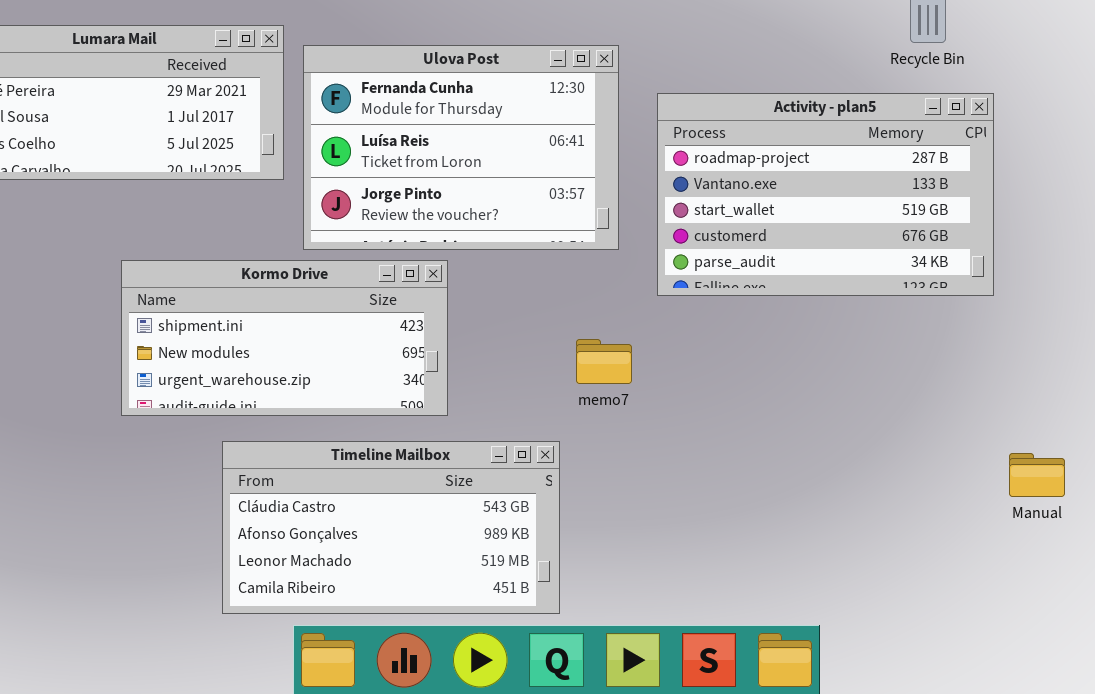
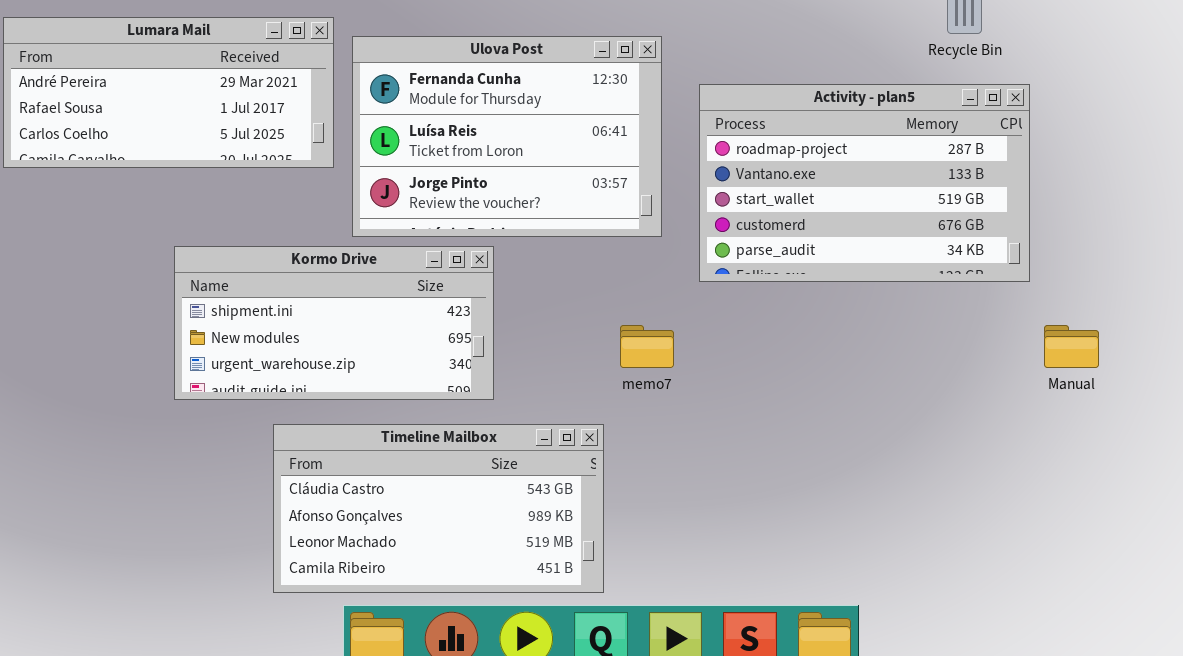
Manual: [1009,453,1065,497] -> [1044,325,1099,368], moved

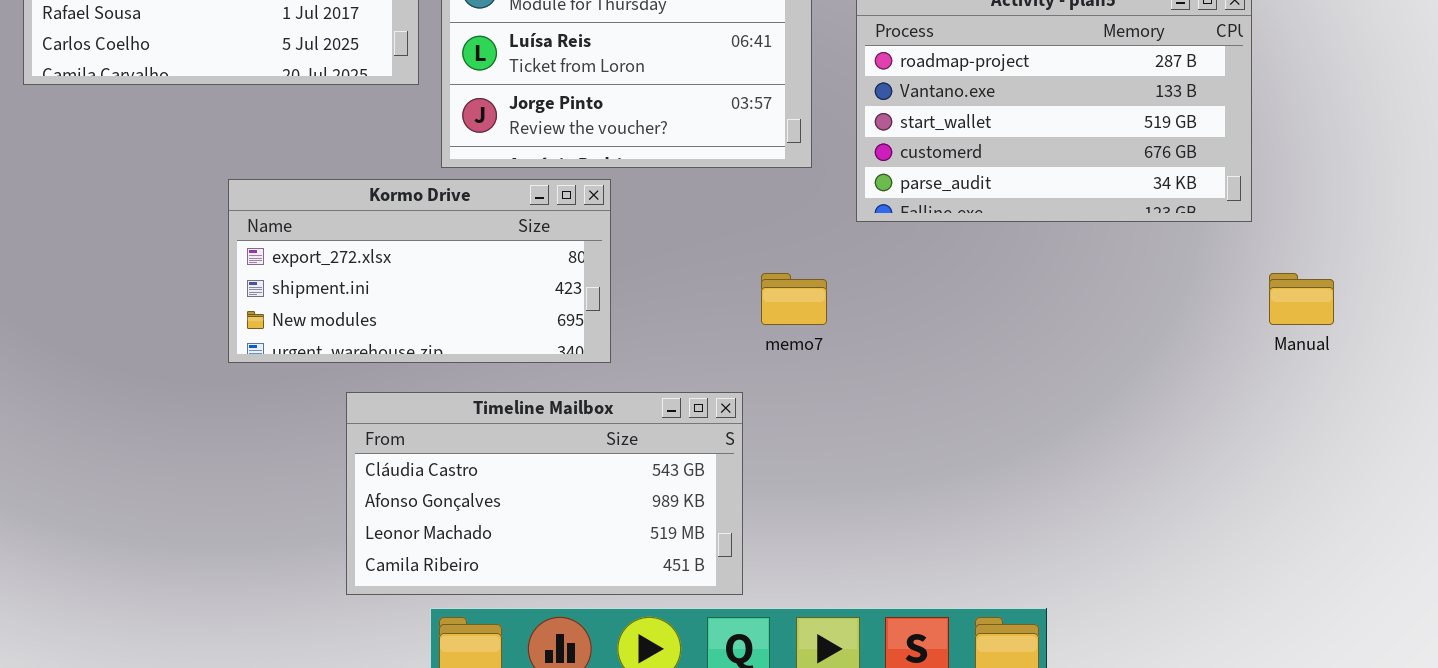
Kormo Drive: [174,246,494,400] -> [228,179,611,363], scrolled up 1 row

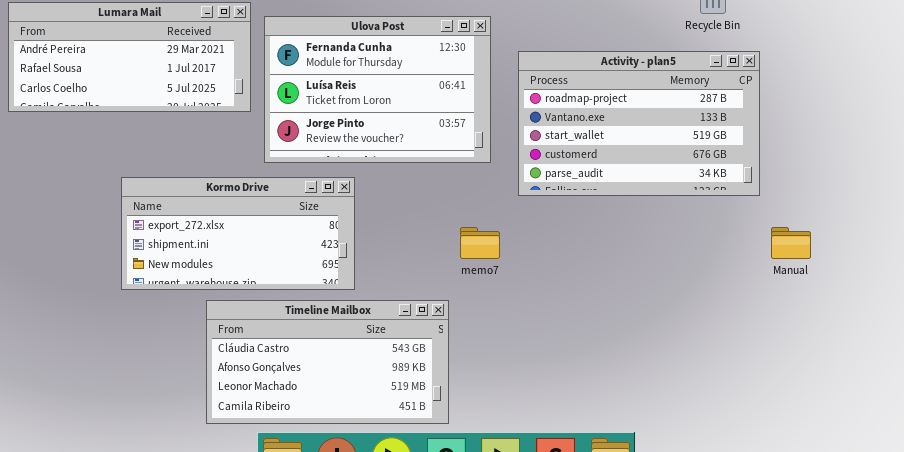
Kormo Drive: [228,179,611,363] -> [121,177,355,290], moved

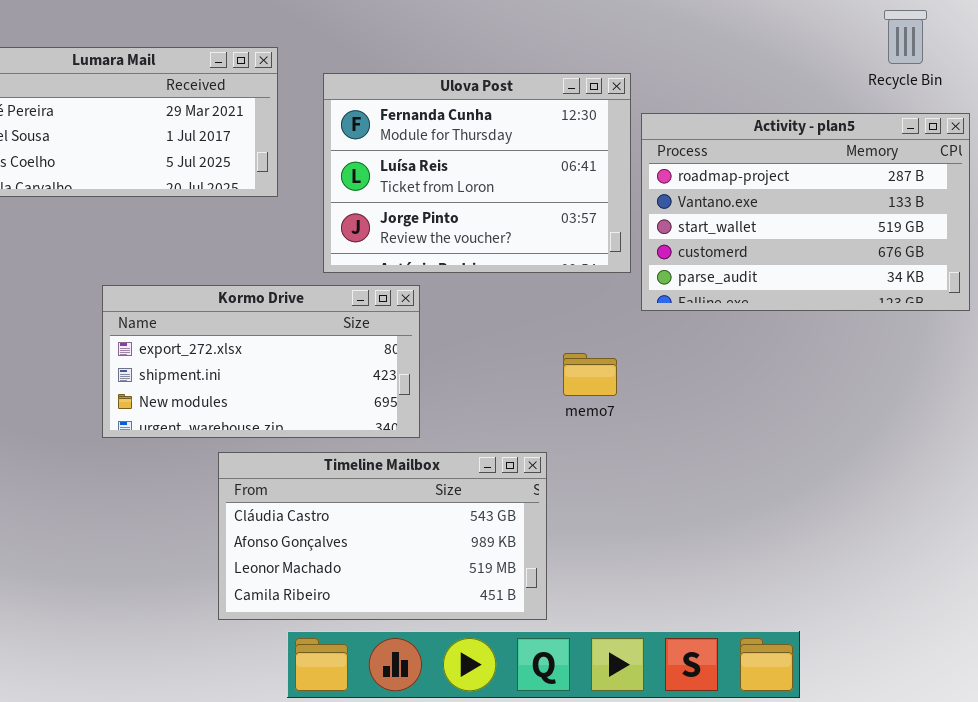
Ulova Post: [264,16,491,163] -> [323,73,631,273], moved

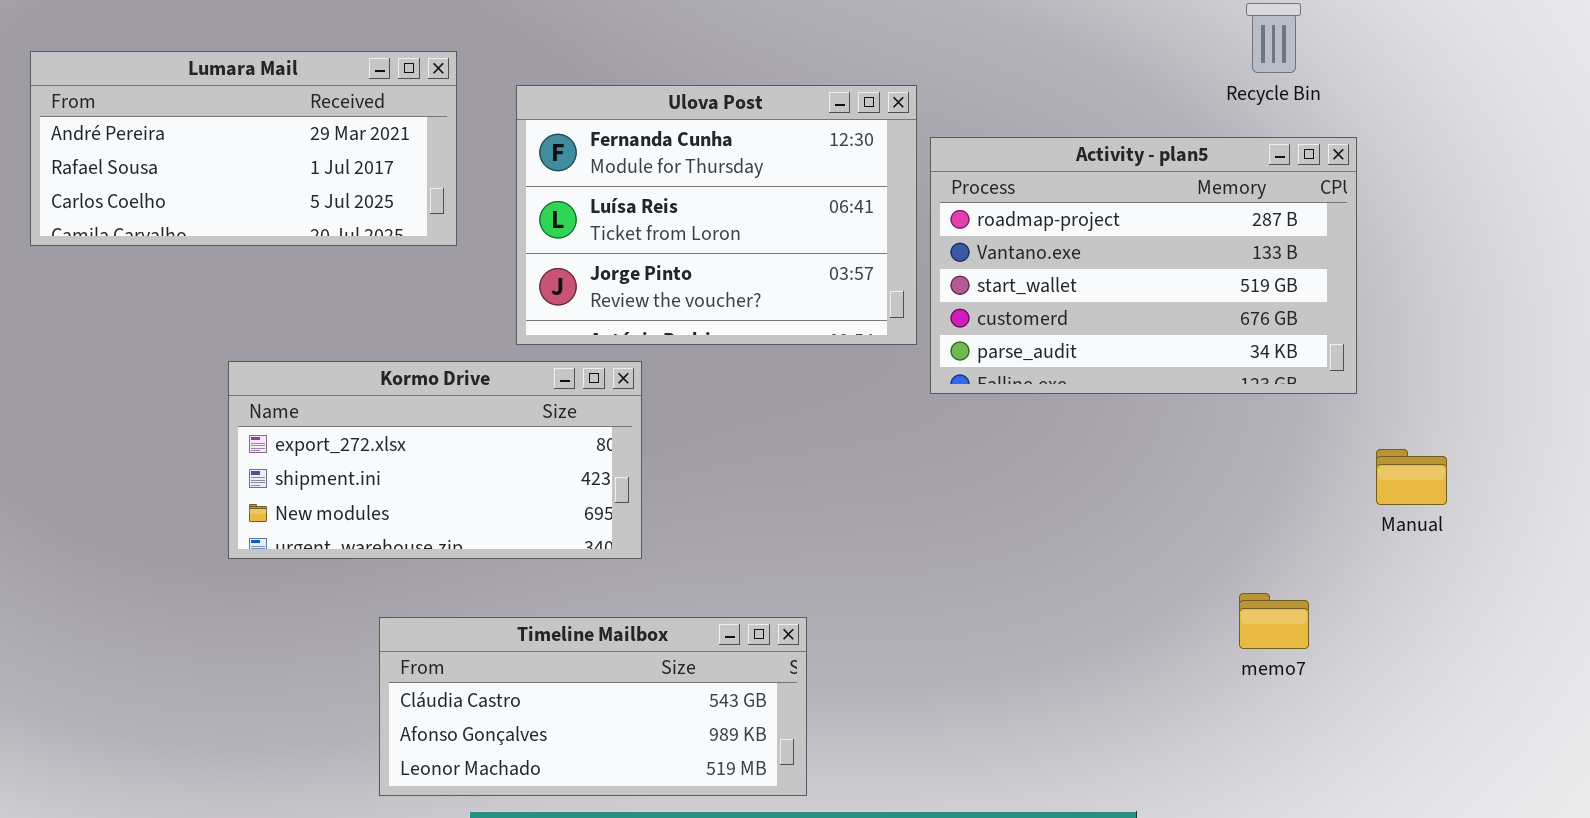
memo7: [563,353,617,396] -> [1239,593,1309,649], moved
Timeline Mailbox: [218,452,547,620] -> [379,617,807,796], resized

